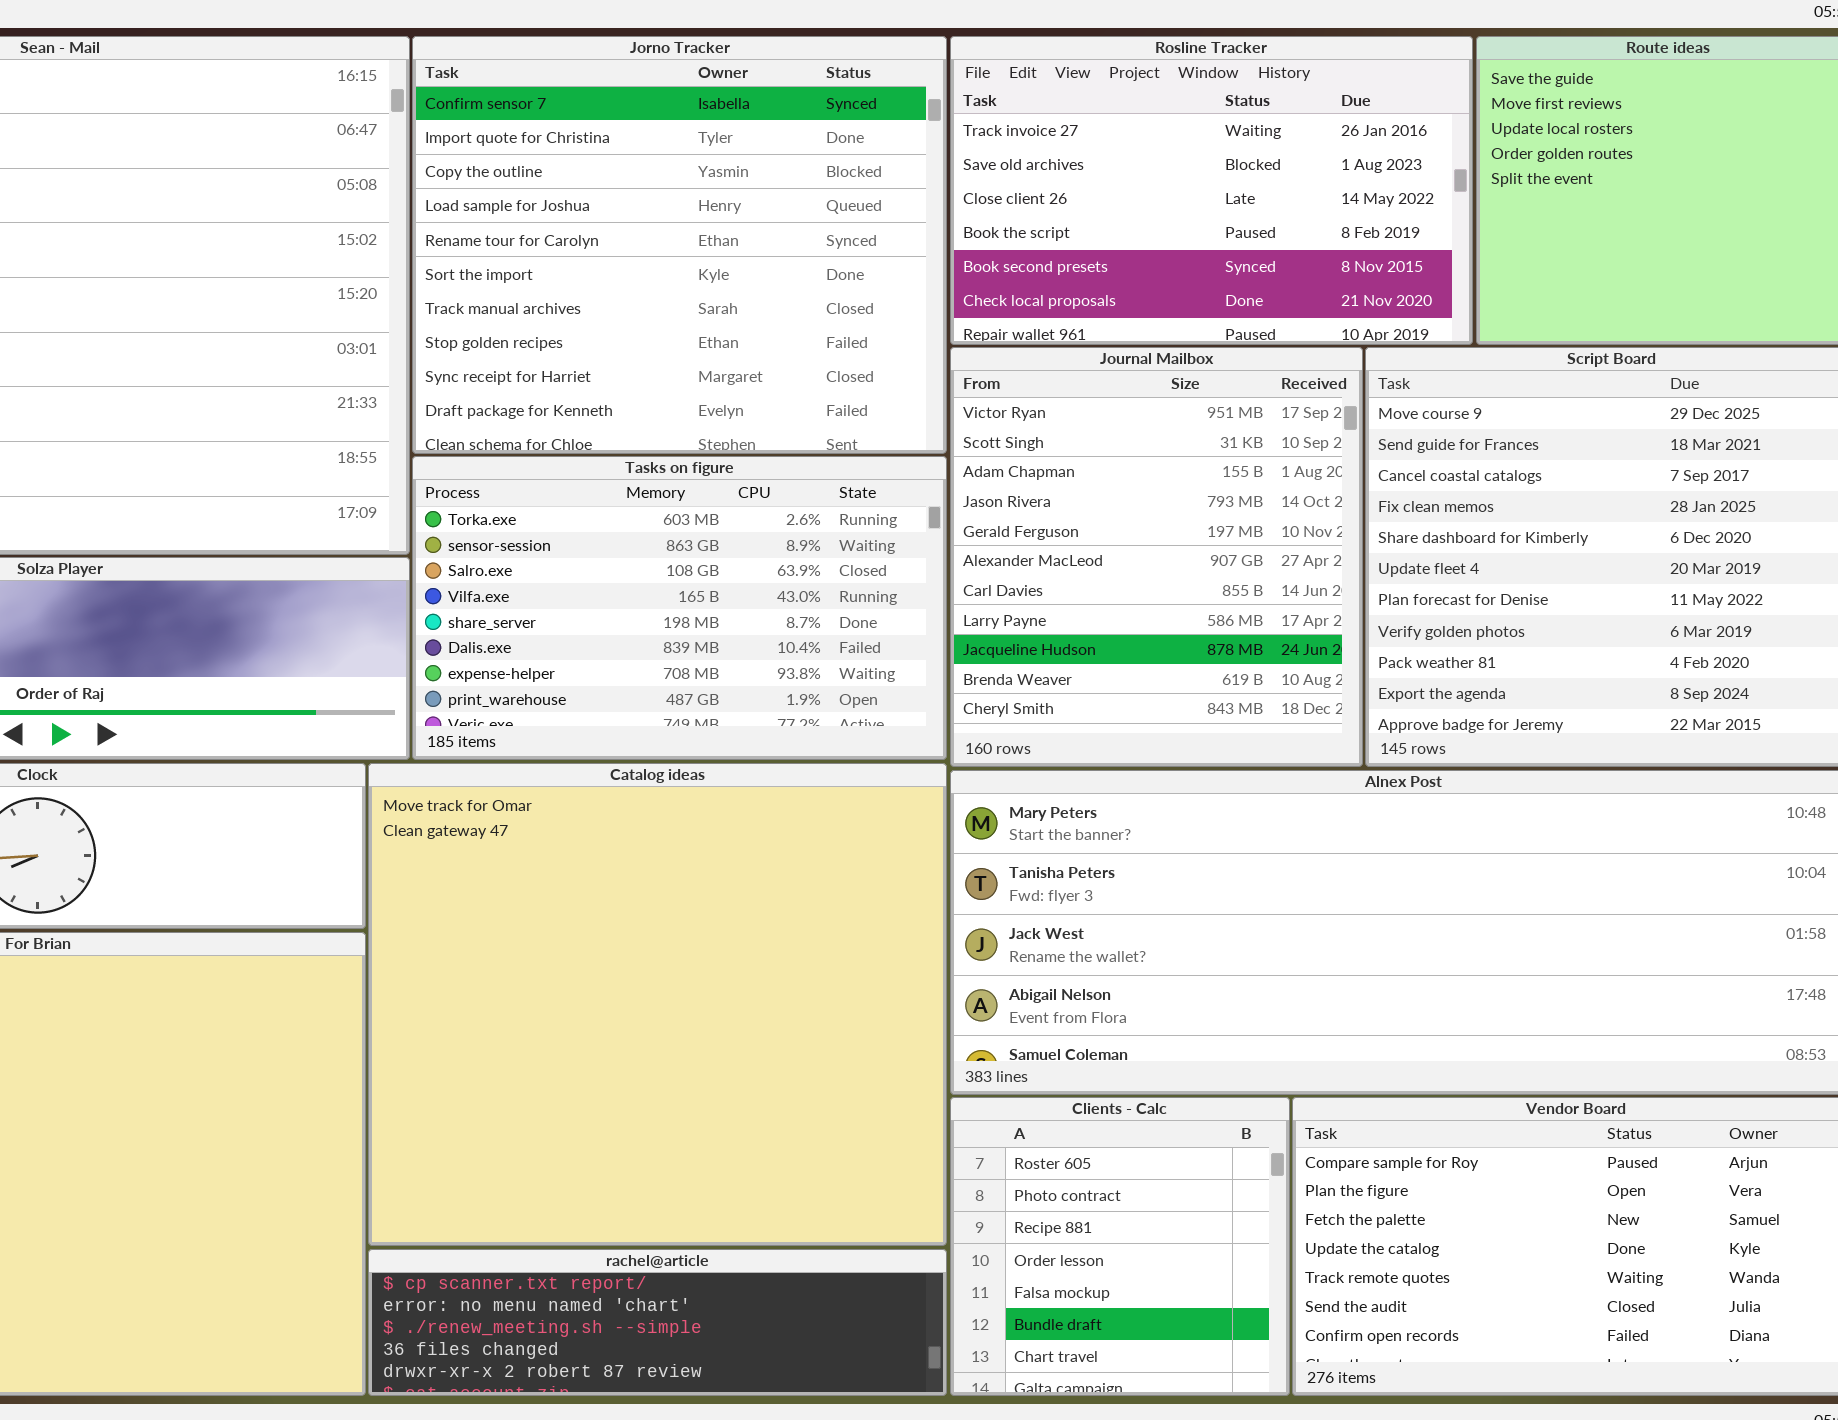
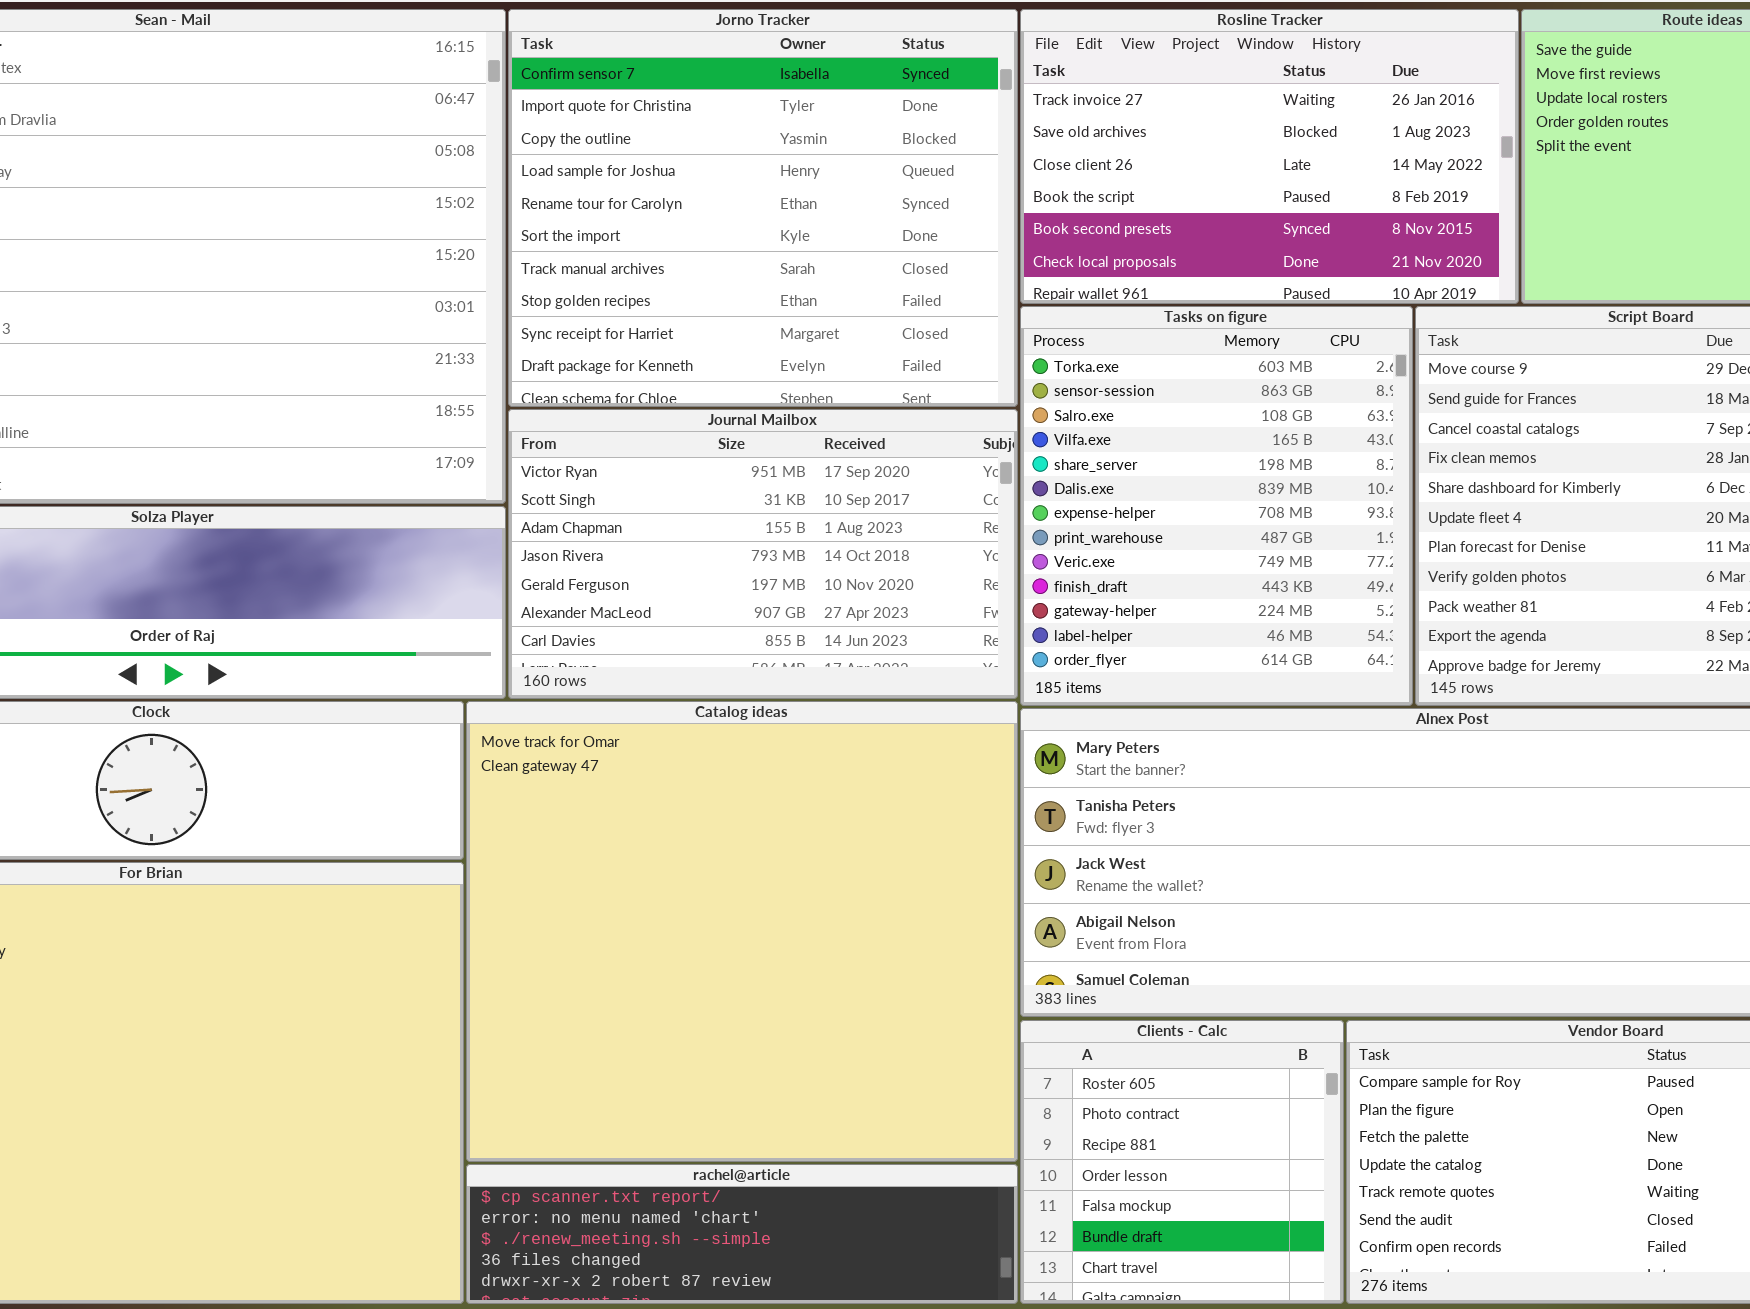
Journal Mailbox: [950,347,1363,767] -> [508,409,1018,699], moved, resized
Tasks on figure: [412,456,947,760] -> [1020,306,1413,706], moved, resized

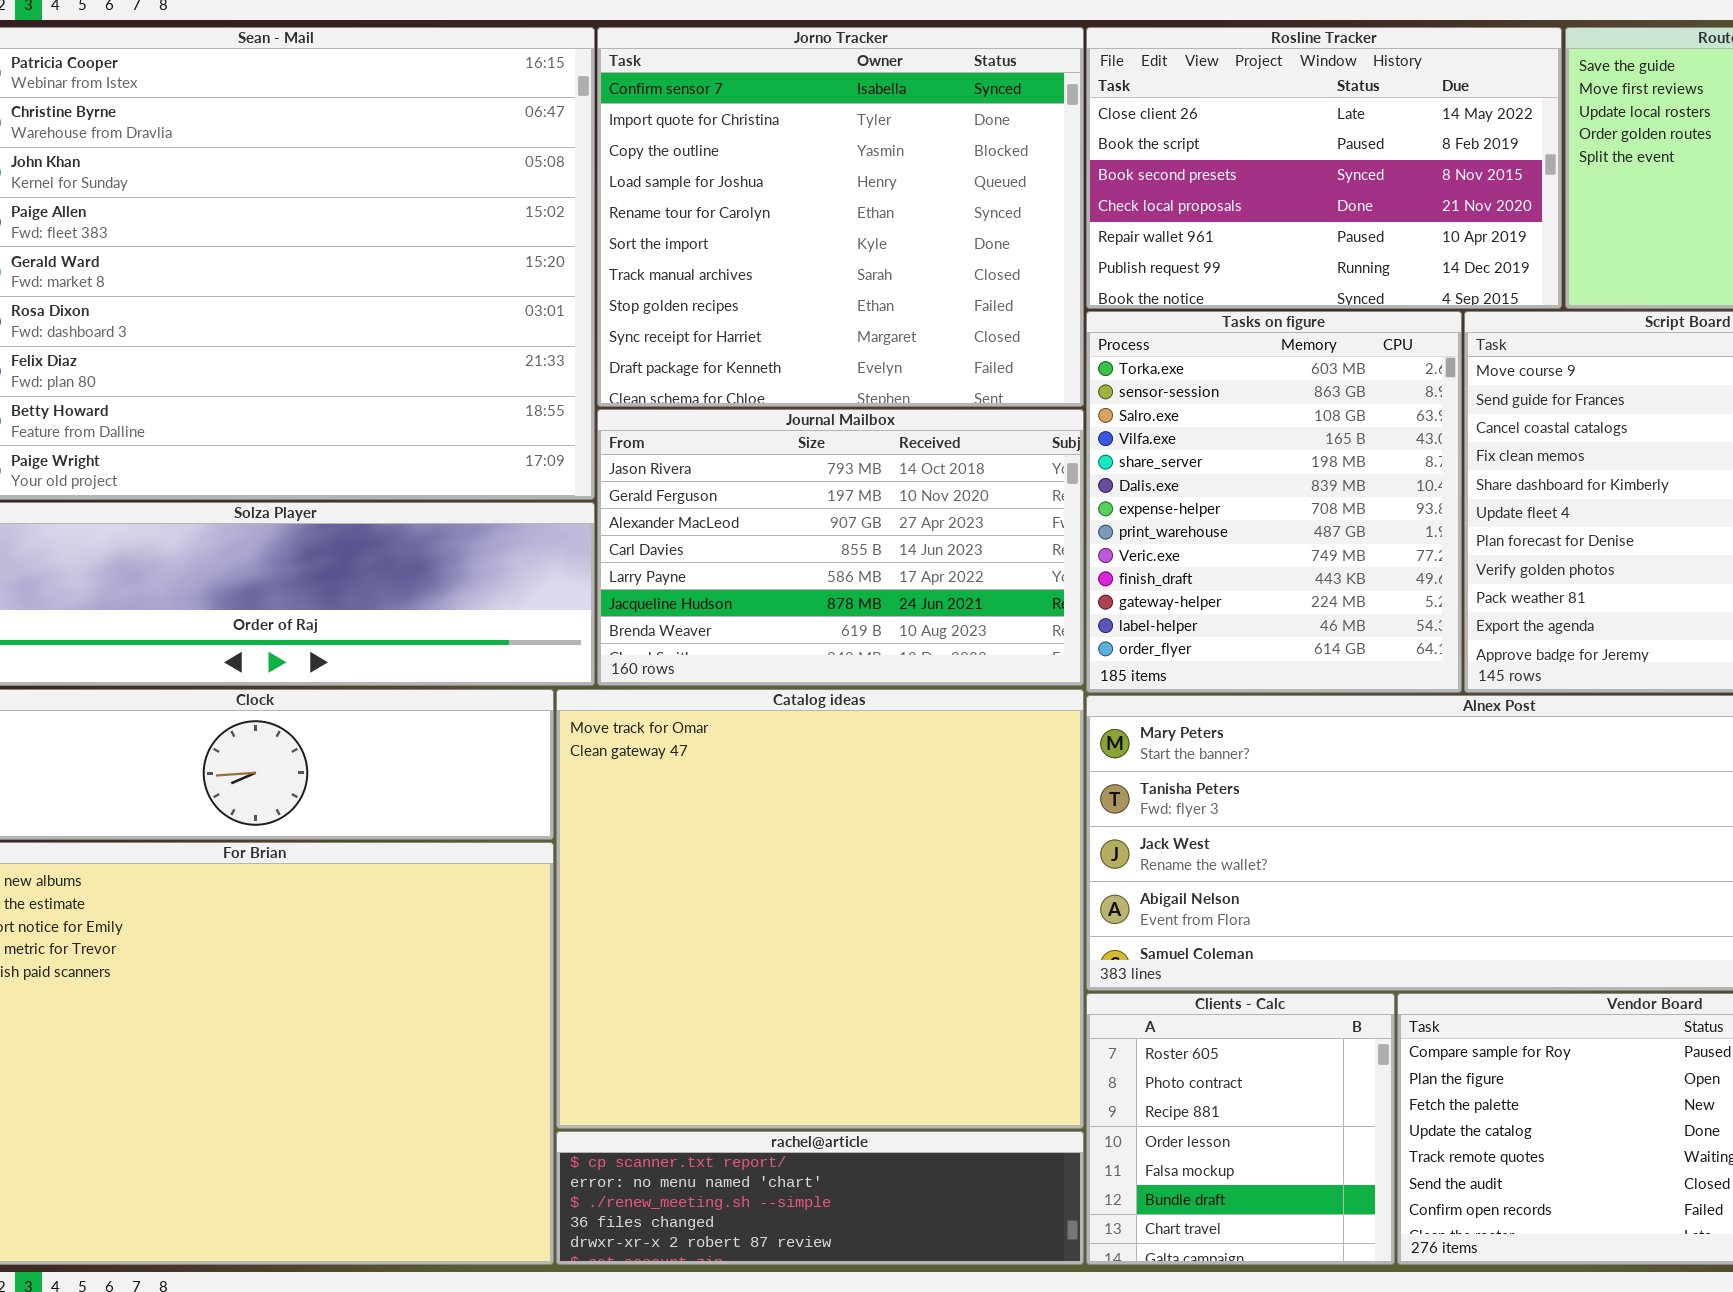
Rosline Tracker: [1020,9,1519,304] -> [1086,27,1562,309], scrolled down 2 rows
Journal Mailbox: [508,409,1018,699] -> [597,409,1084,686], scrolled down 3 rows

